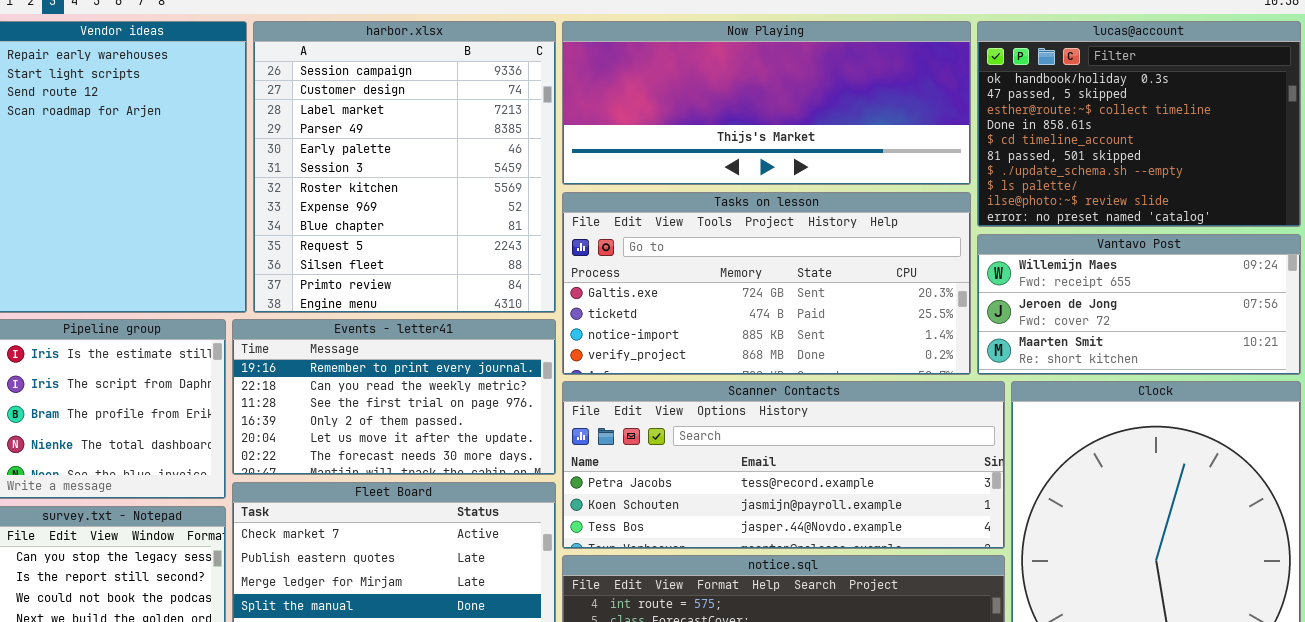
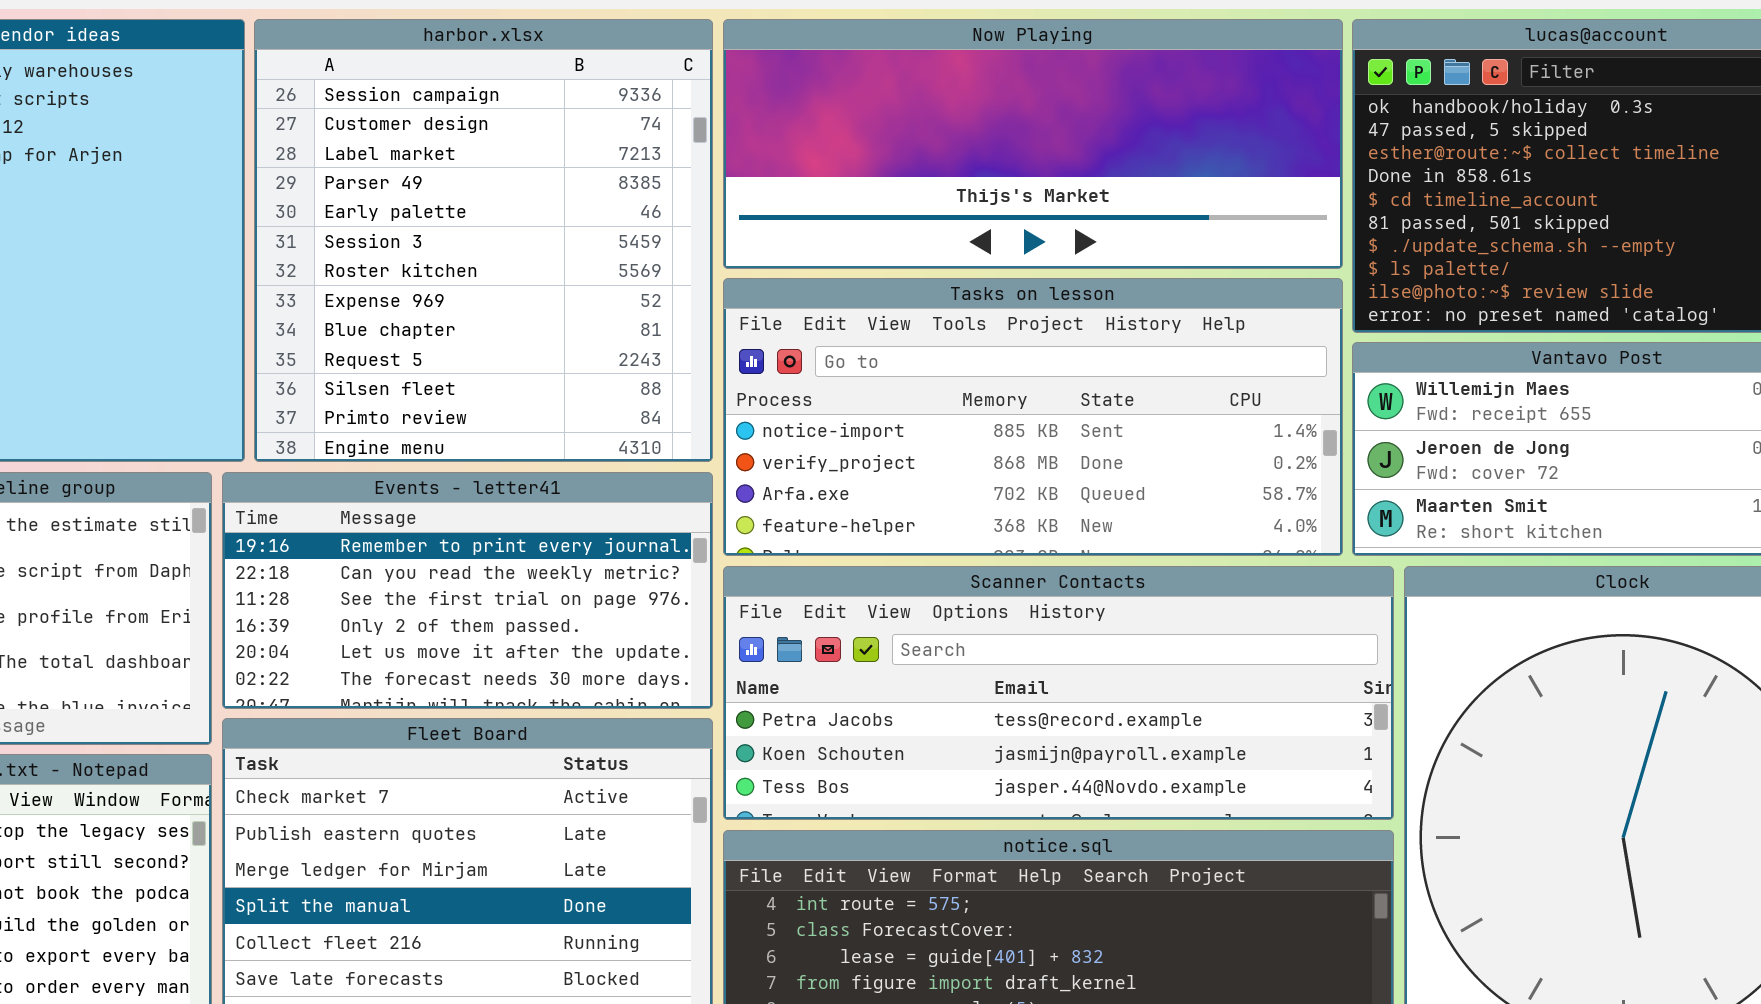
Tasks on lesson: [562,192,971,375] -> [723,278,1343,556], scrolled down 2 rows

